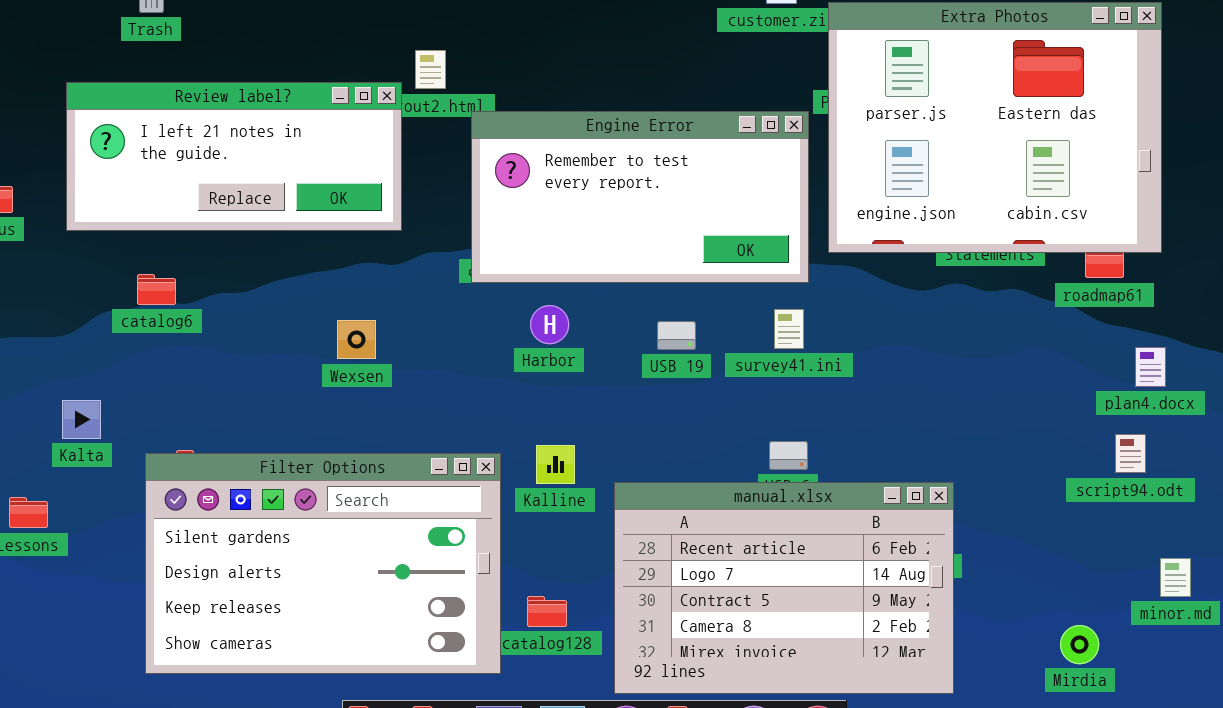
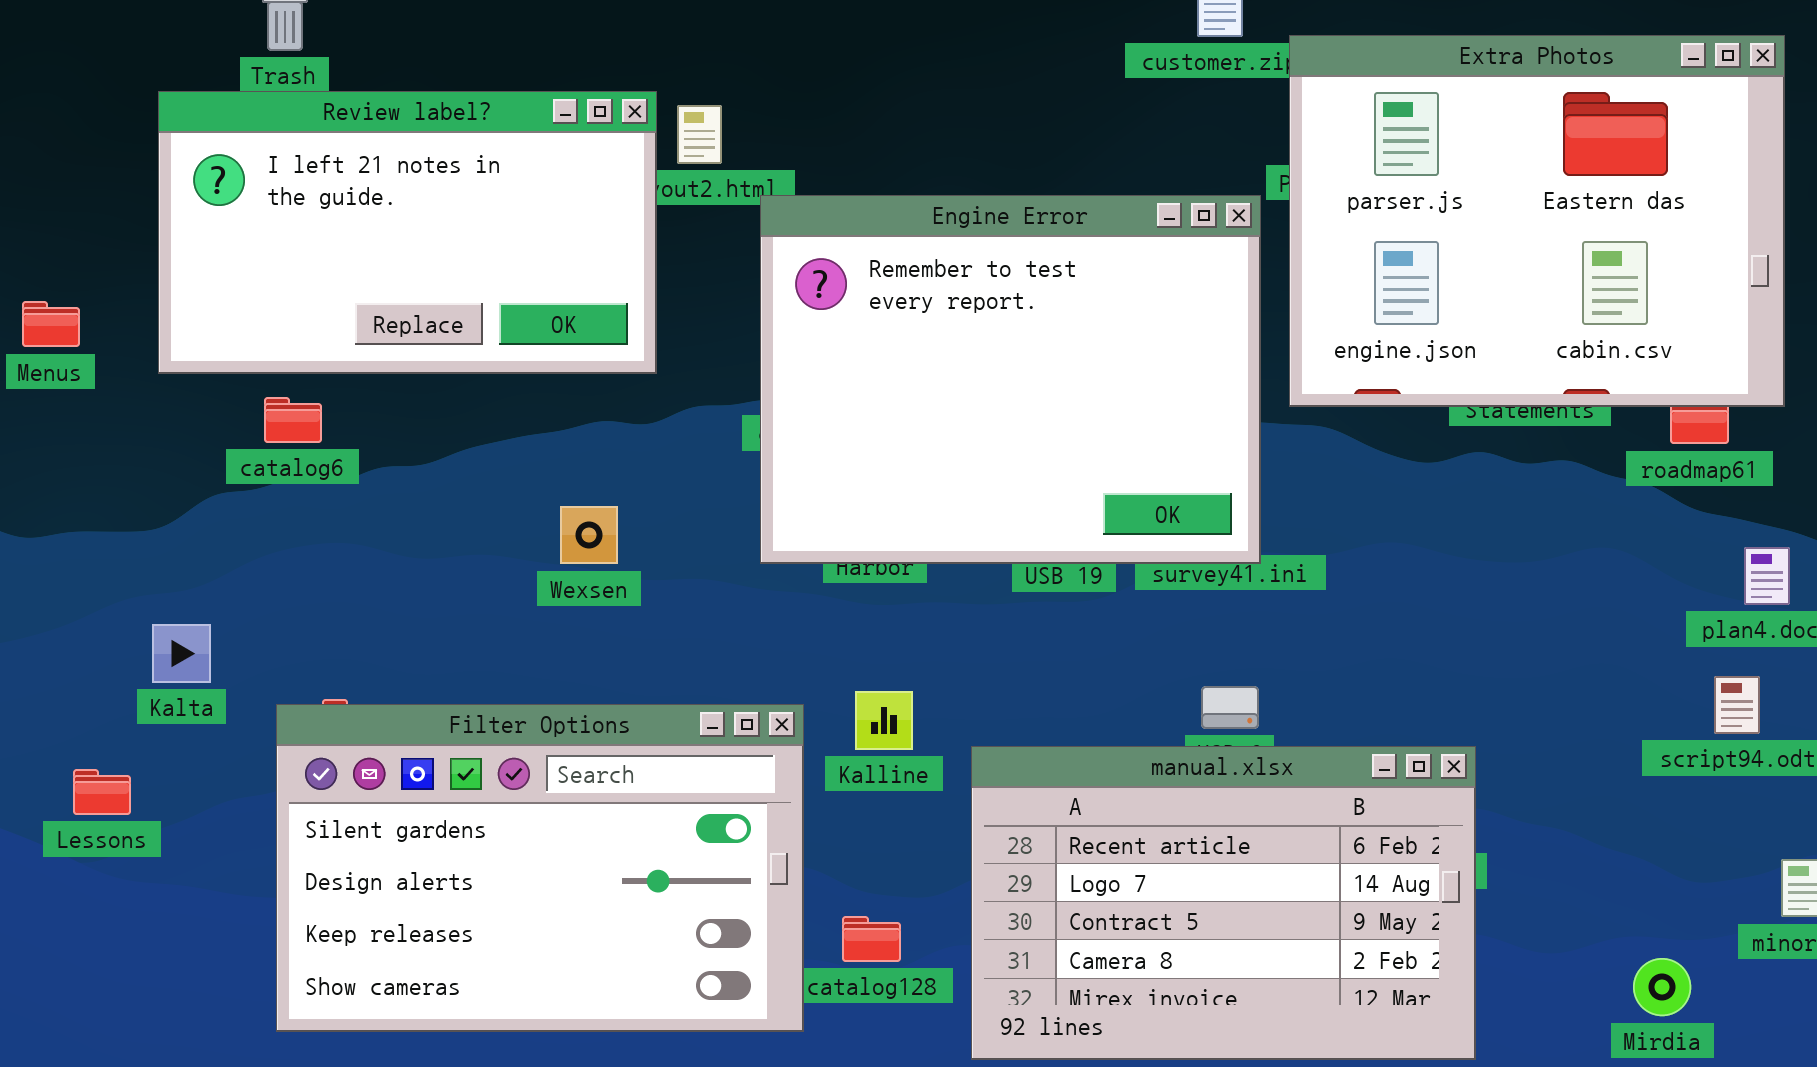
Review label?: [66,82,402,231] -> [158,91,657,374], resized
Engine Error: [471,111,809,283] -> [760,195,1261,564], resized
catalog6: [137,274,176,305] -> [264,397,322,443], moved

